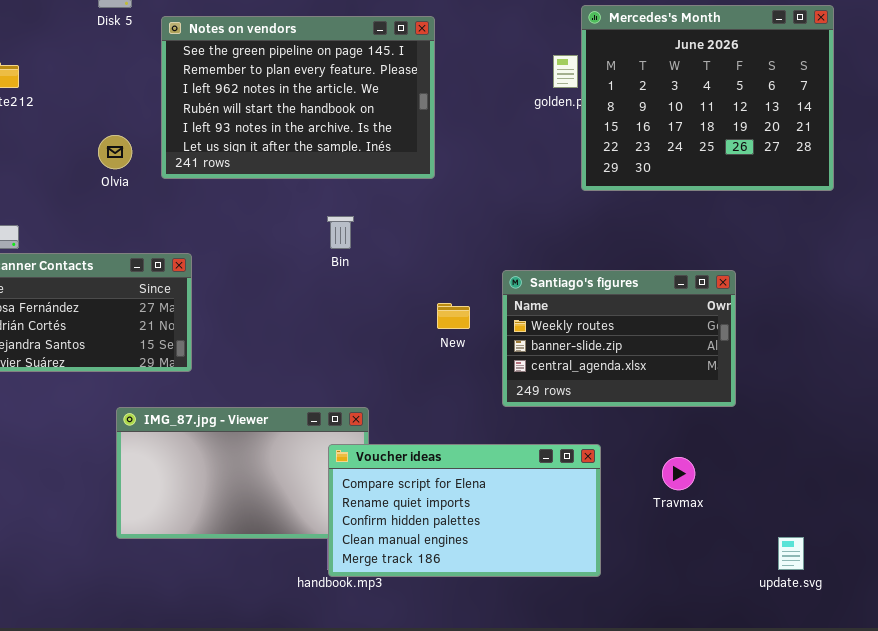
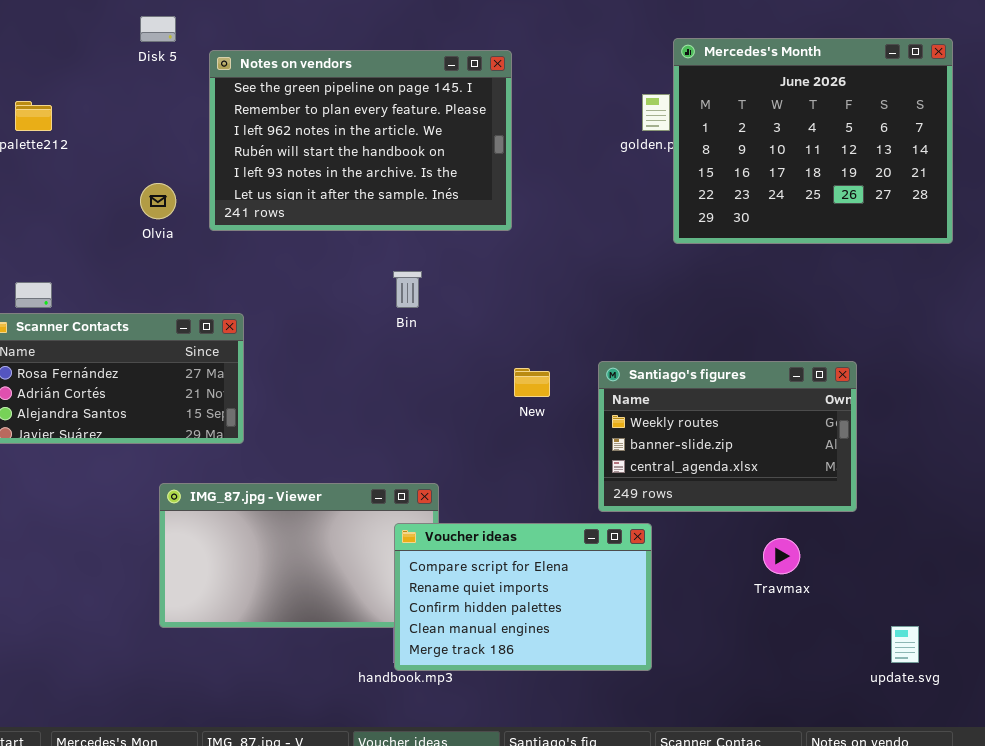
Santiago's figures: [502,270,736,407] -> [598,361,857,512], moved
Voucher ideas: [328,444,601,577] -> [394,523,652,671], resized

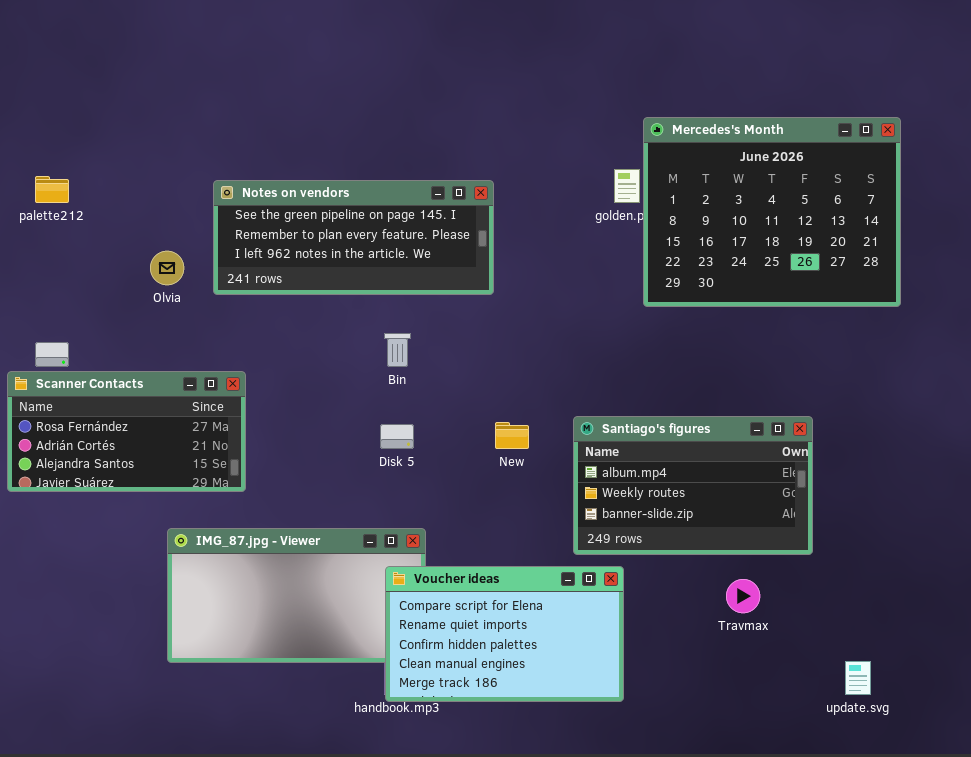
Disk 5: [140,16,176,42] -> [380,424,414,449], moved
Notes on vendors: [209,50,512,231] -> [213,180,494,295], resized
Santiago's figures: [598,361,857,512] -> [573,416,813,555], scrolled up 1 row

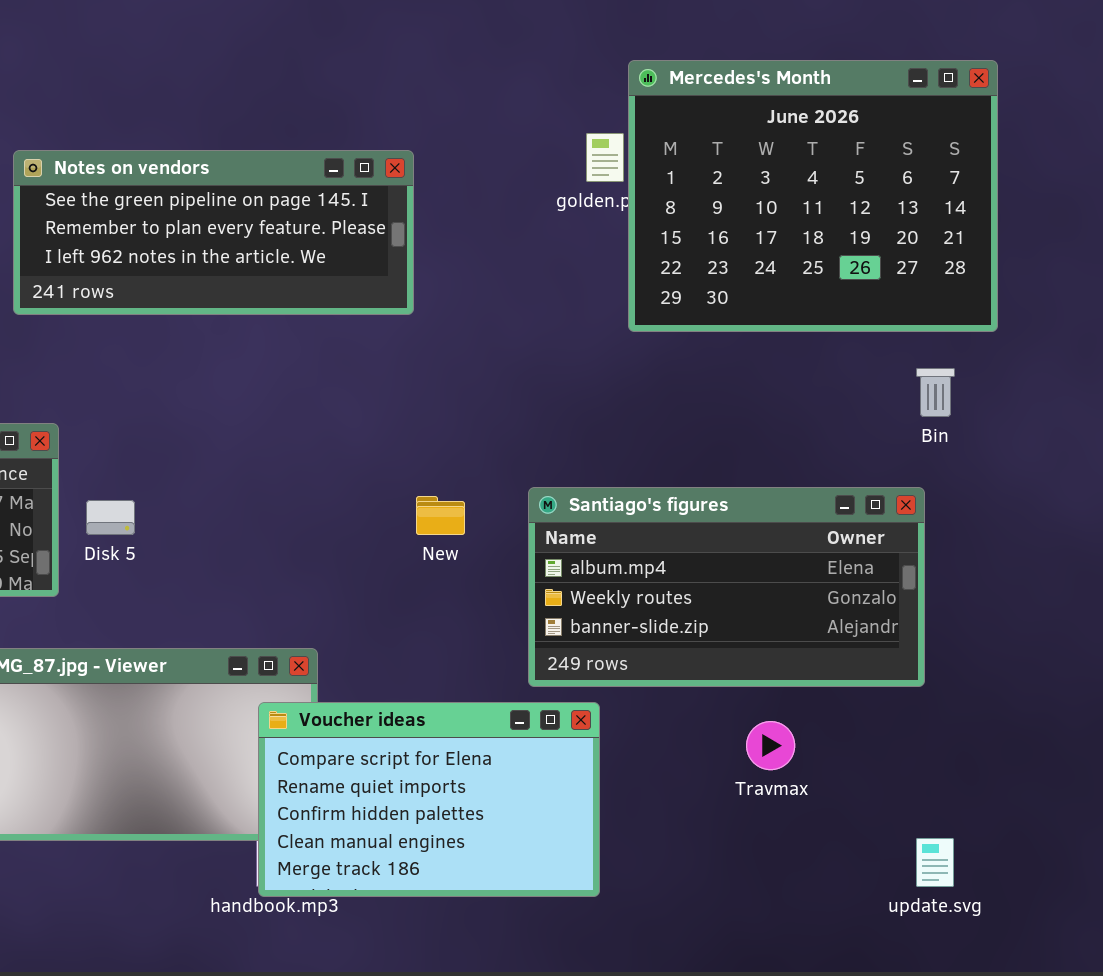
Bin: [384,333,411,367] -> [916,368,955,417], moved
Santiago's figures: [573,416,813,555] -> [528,487,925,687], resized
Disk 5: [380,424,414,449] -> [86,500,135,535], moved

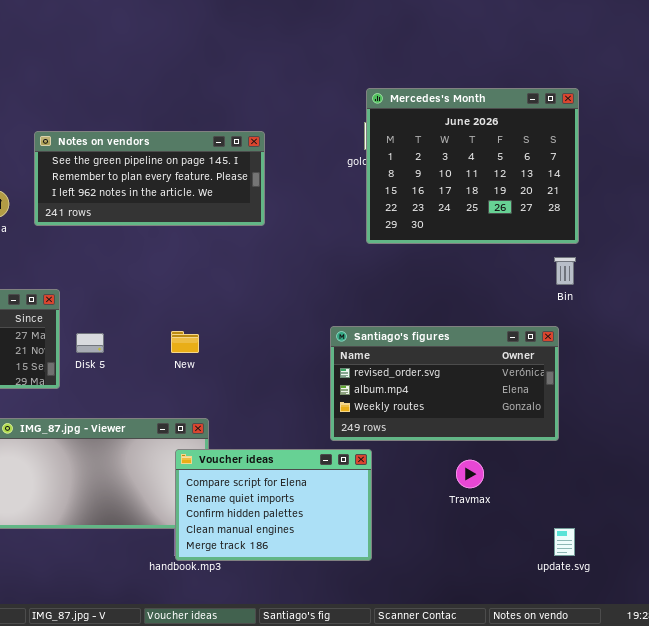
Mercedes's Month: [628,60,998,332] -> [366,88,579,244], moved
Santiago's figures: [528,487,925,687] -> [330,326,559,441], scrolled up 1 row
New: [416,496,465,535] -> [171,331,199,353], moved

